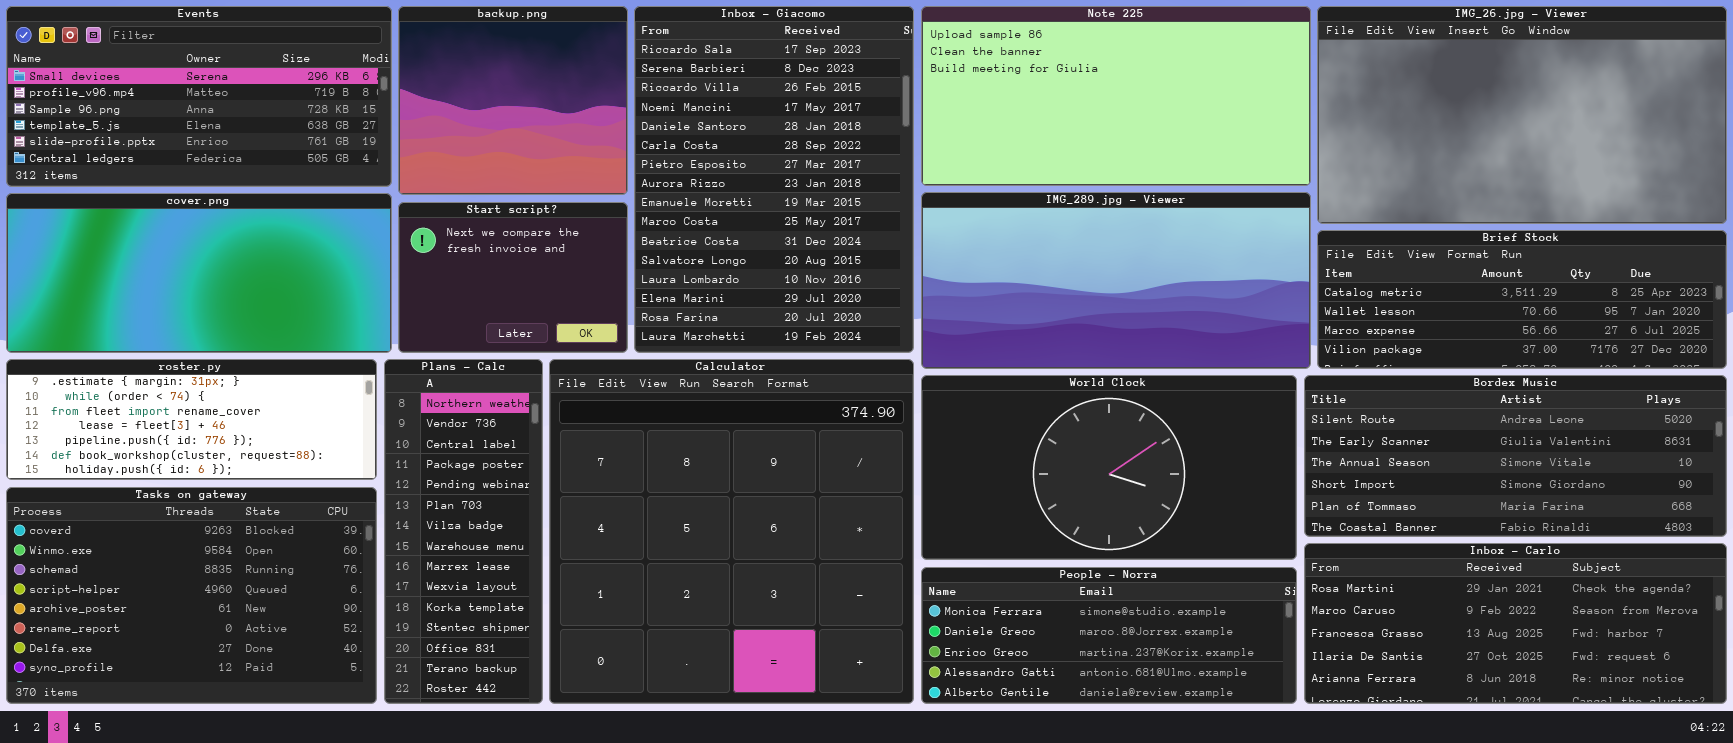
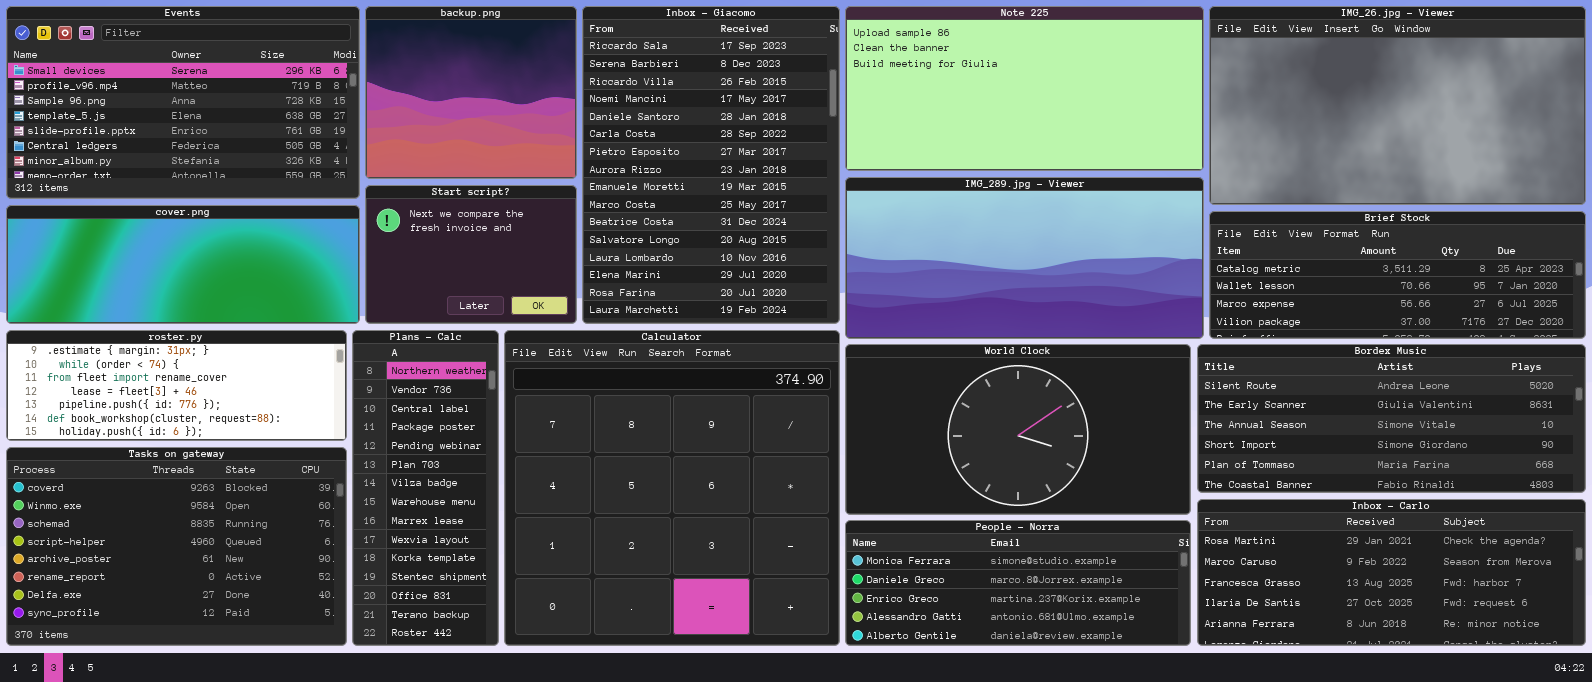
Events: [6,6,392,187] -> [6,6,360,199], resized
cover.png: [6,193,392,353] -> [6,205,360,324], resized

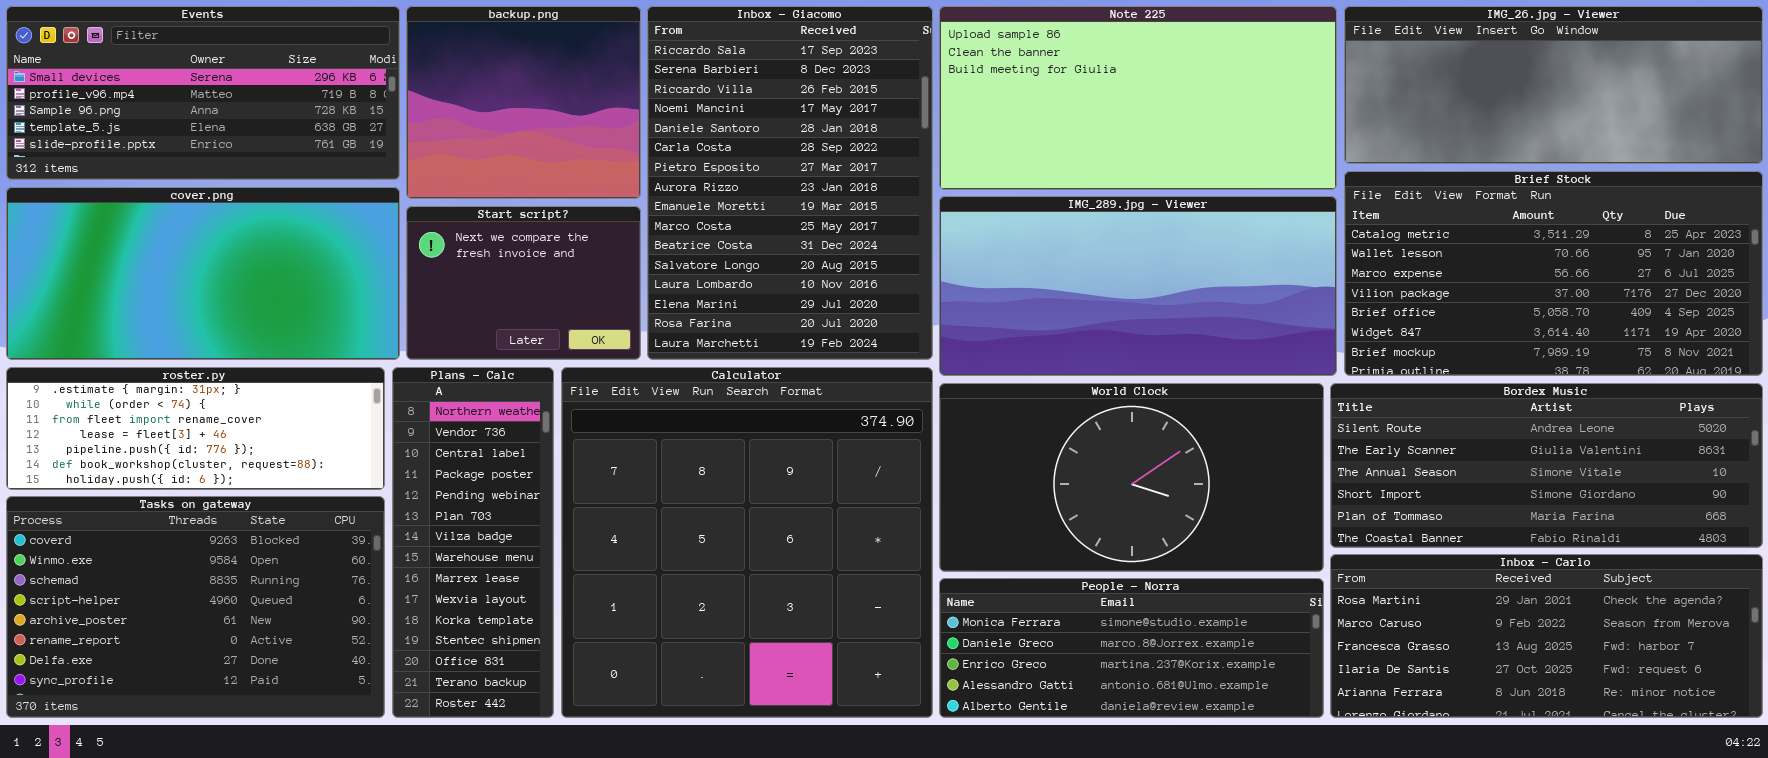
Events: [6,6,360,199] -> [6,6,400,180], resized
IMG_26.jpg - Viewer: [1209,6,1586,205] -> [1344,6,1763,164], resized
cover.png: [6,205,360,324] -> [6,187,400,360], resized
Brief Stock: [1209,211,1586,339] -> [1344,171,1763,376], resized

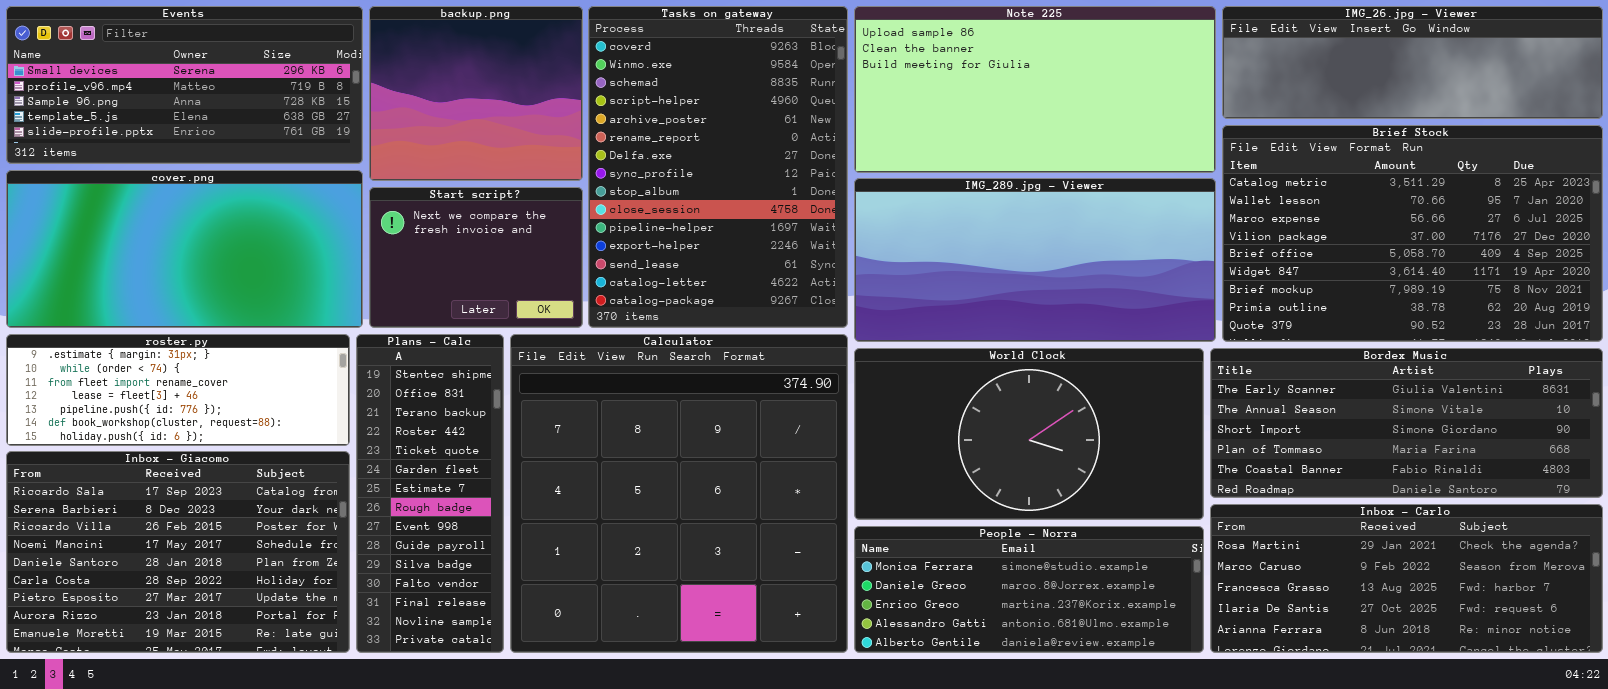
Inbox - Giacomo: [647,6,933,360] -> [6,451,350,653], moved, resized
IMG_26.jpg - Viewer: [1344,6,1763,164] -> [1222,6,1603,119], resized
Brief Stock: [1344,171,1763,376] -> [1222,125,1603,342], resized
Plans - Calc: [392,367,554,718] -> [356,334,504,653], scrolled down 11 rows
Bordex Music: [1330,383,1763,548] -> [1210,348,1603,498], scrolled down 1 row
Tasks on gateway: [6,496,385,718] -> [588,6,848,328], moved, resized

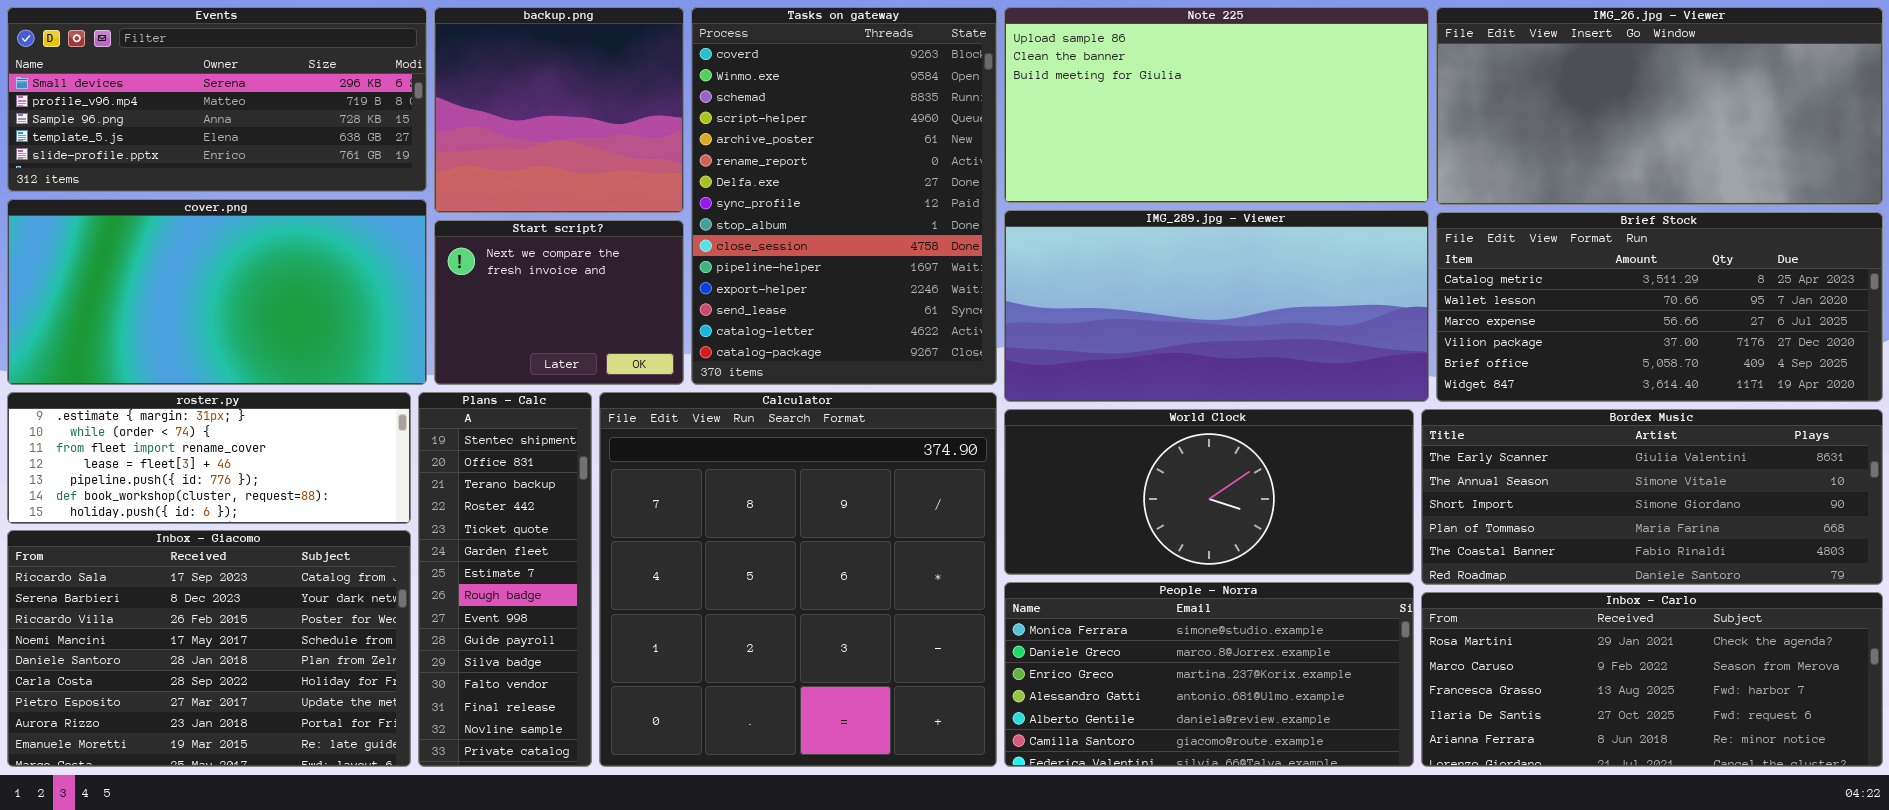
IMG_26.jpg - Viewer: [1222,6,1603,119] -> [1436,7,1883,205], resized
Brief Stock: [1222,125,1603,342] -> [1436,212,1883,402], resized
World Clock: [854,348,1204,520] -> [1004,409,1414,575], resized
People - Norra: [854,526,1204,653] -> [1004,582,1414,767], resized

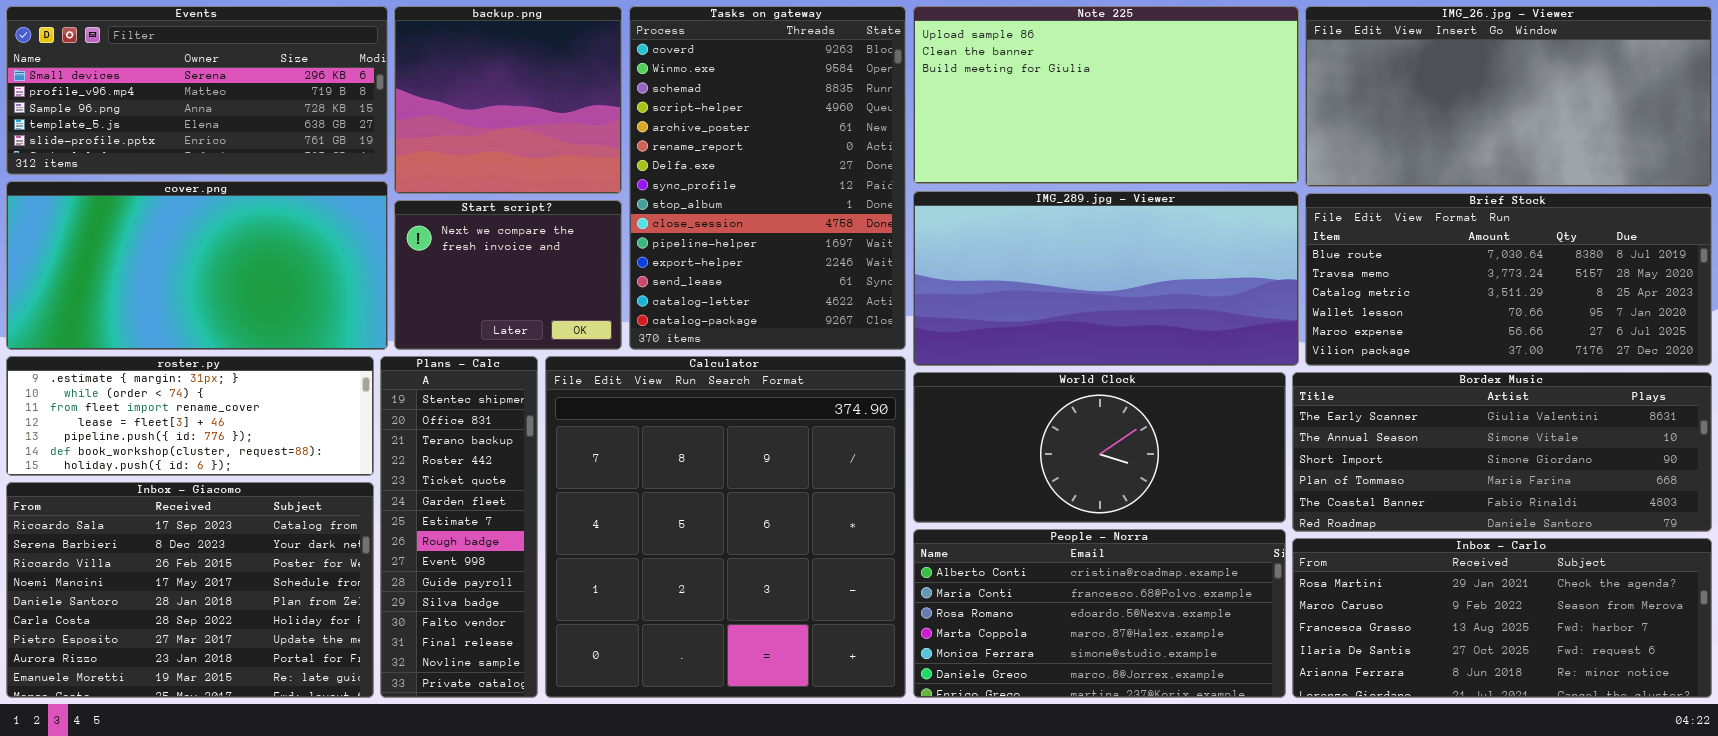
Brief Stock: [1436,212,1883,402] -> [1305,193,1712,366], scrolled up 2 rows
People - Norra: [1004,582,1414,767] -> [913,529,1286,698], scrolled up 4 rows

